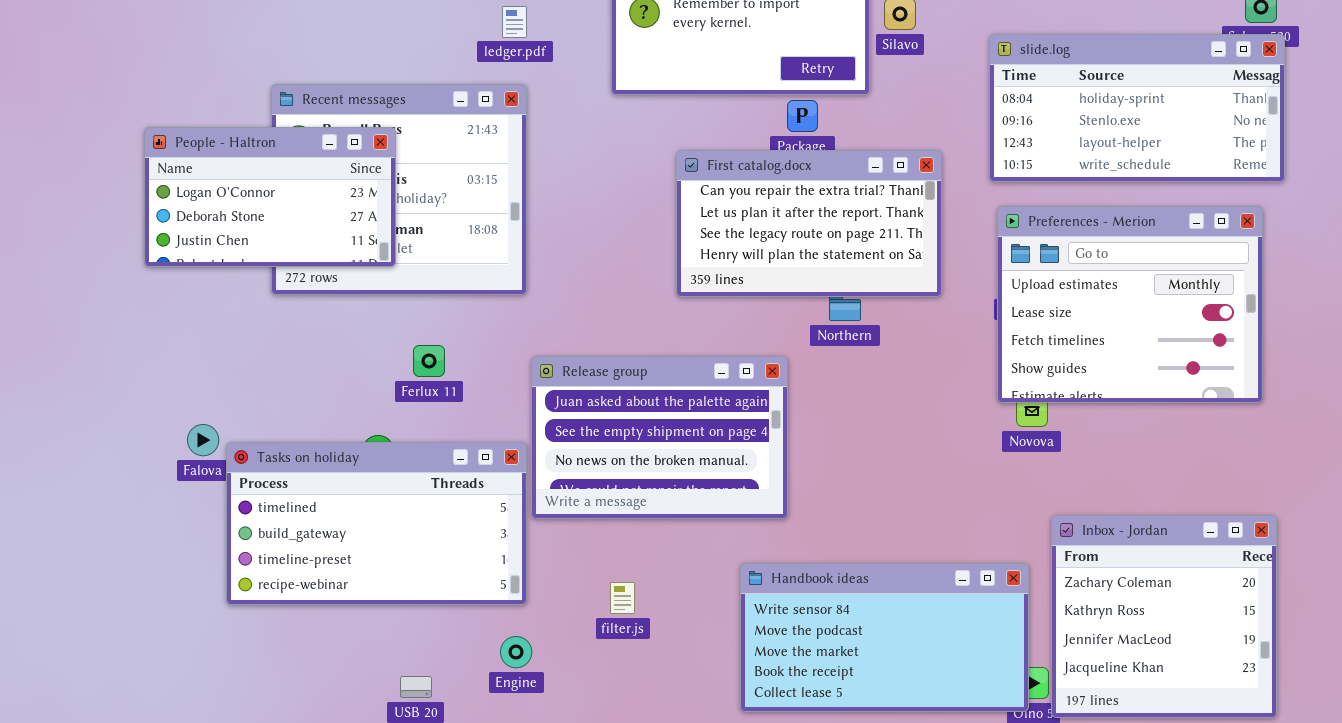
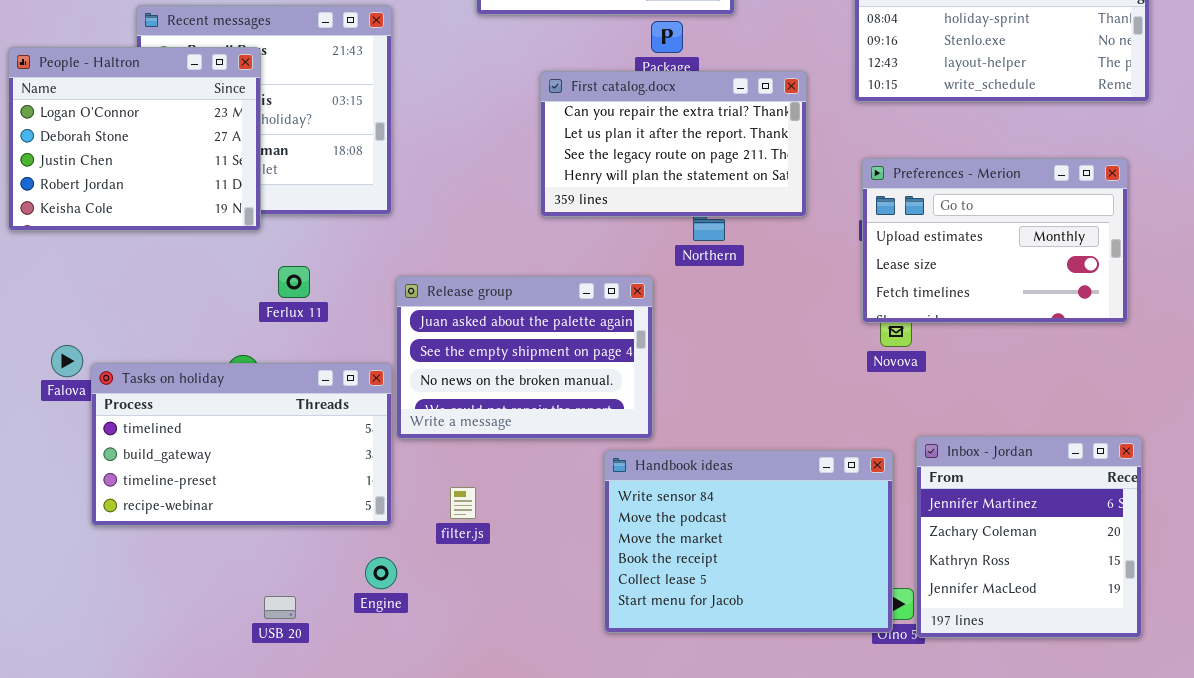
People - Haltron: [144,127,396,267] -> [8,47,261,231], resized
Preferences - Merion: [997,206,1263,403] -> [862,158,1128,323], resized
Inbox - Jordan: [1051,515,1277,718] -> [916,436,1142,638], scrolled up 1 row
Handbook ideas: [740,563,1029,712] -> [604,450,893,633], resized
filter.js: [610,582,635,614] -> [450,487,476,519], moved

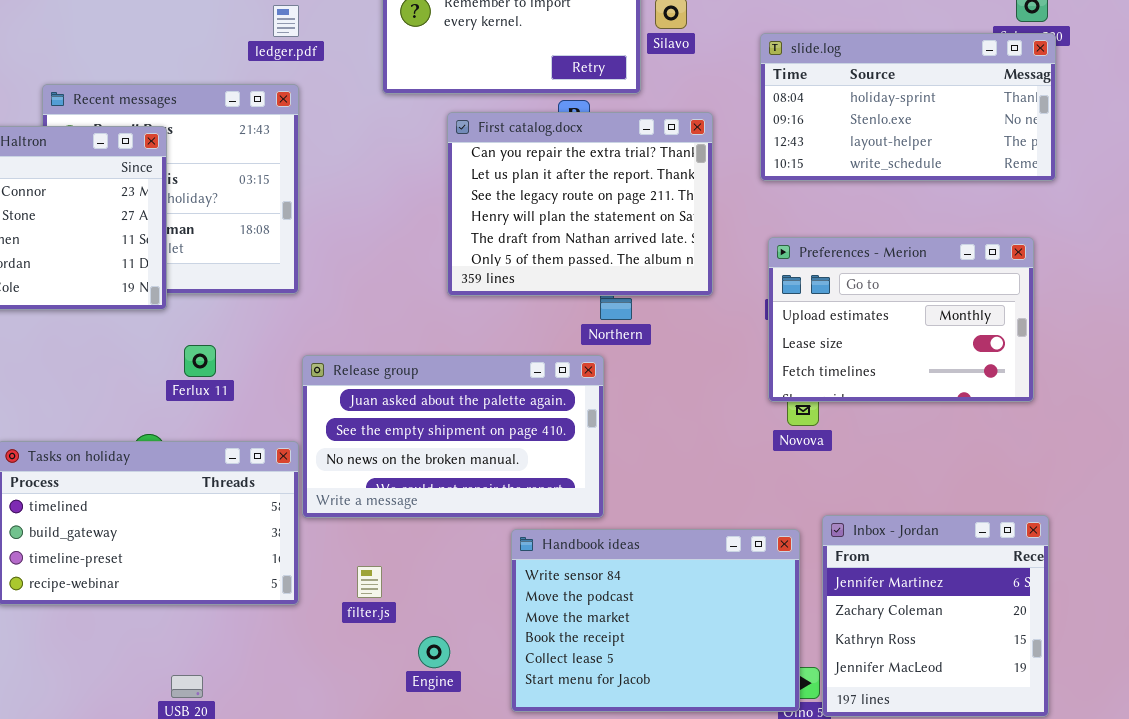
First catalog.docx: [540,71,807,217] -> [447,112,713,296], resized
Release group: [396,276,653,439] -> [302,355,604,518], resized
Engine: [365,557,397,589] -> [418,636,450,668], moved

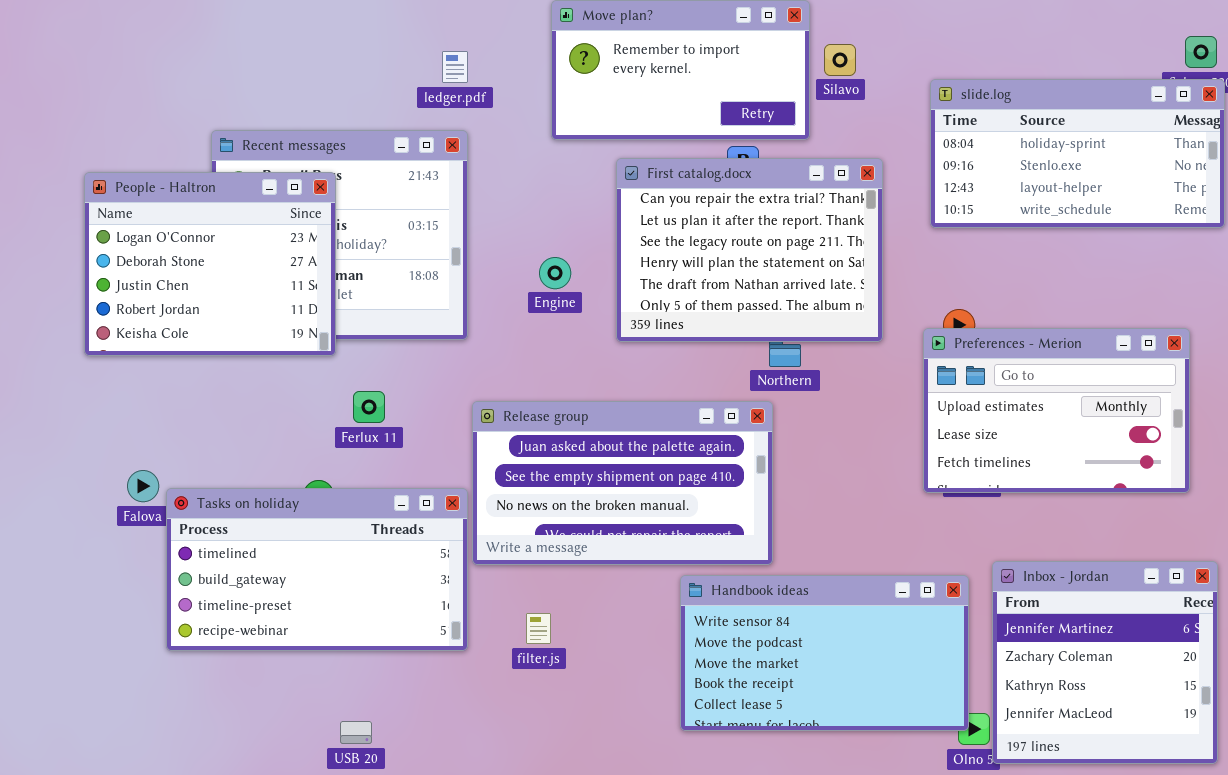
Preferences - Merion: [768,237,1034,402] -> [923,328,1190,493], moved
Handbook ideas: [511,529,800,712] -> [680,575,969,731], resized
Engine: [418,636,450,668] -> [539,257,571,289], moved

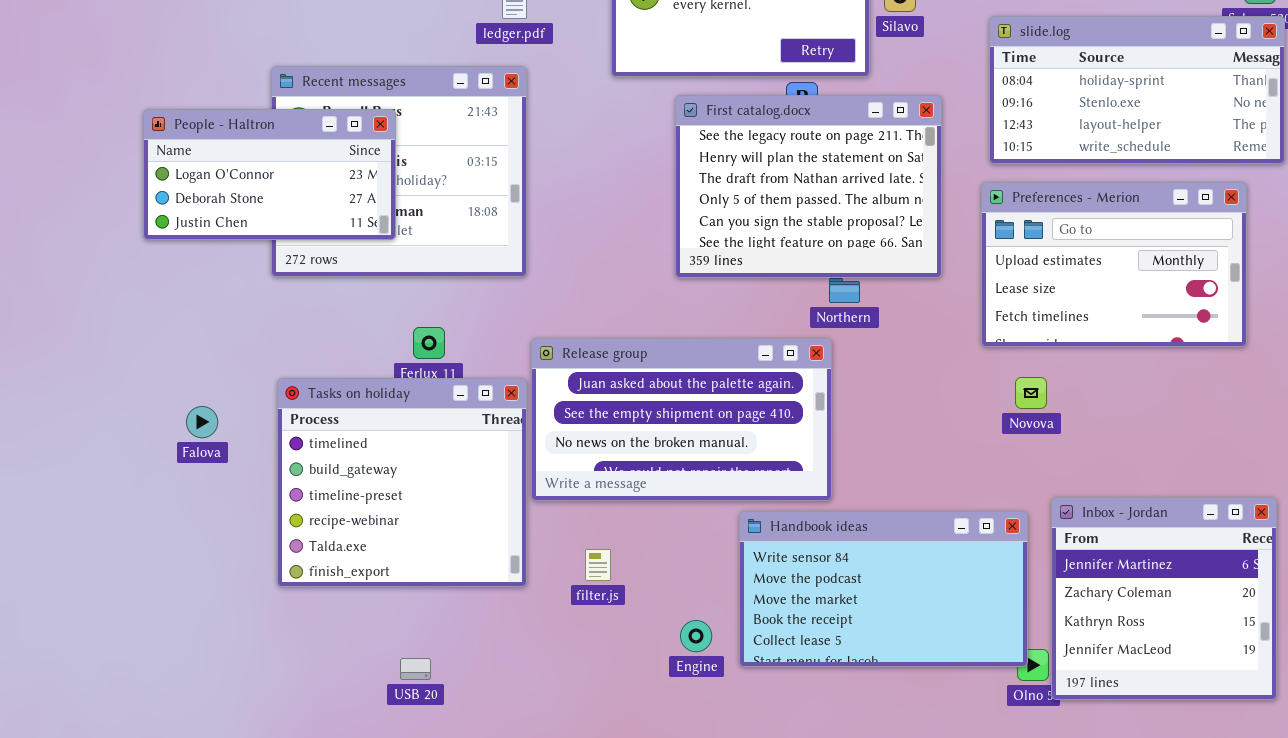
First catalog.docx: [616,158,883,342] -> [675,95,942,278], scrolled down 2 rows
People - Haltron: [84,172,336,356] -> [143,109,396,240], resized
Engine: [539,257,571,289] -> [680,620,712,652], moved
Preferences - Merion: [923,328,1190,493] -> [981,182,1247,347], moved
Tasks on holiday: [166,488,468,651] -> [277,378,527,587], resized

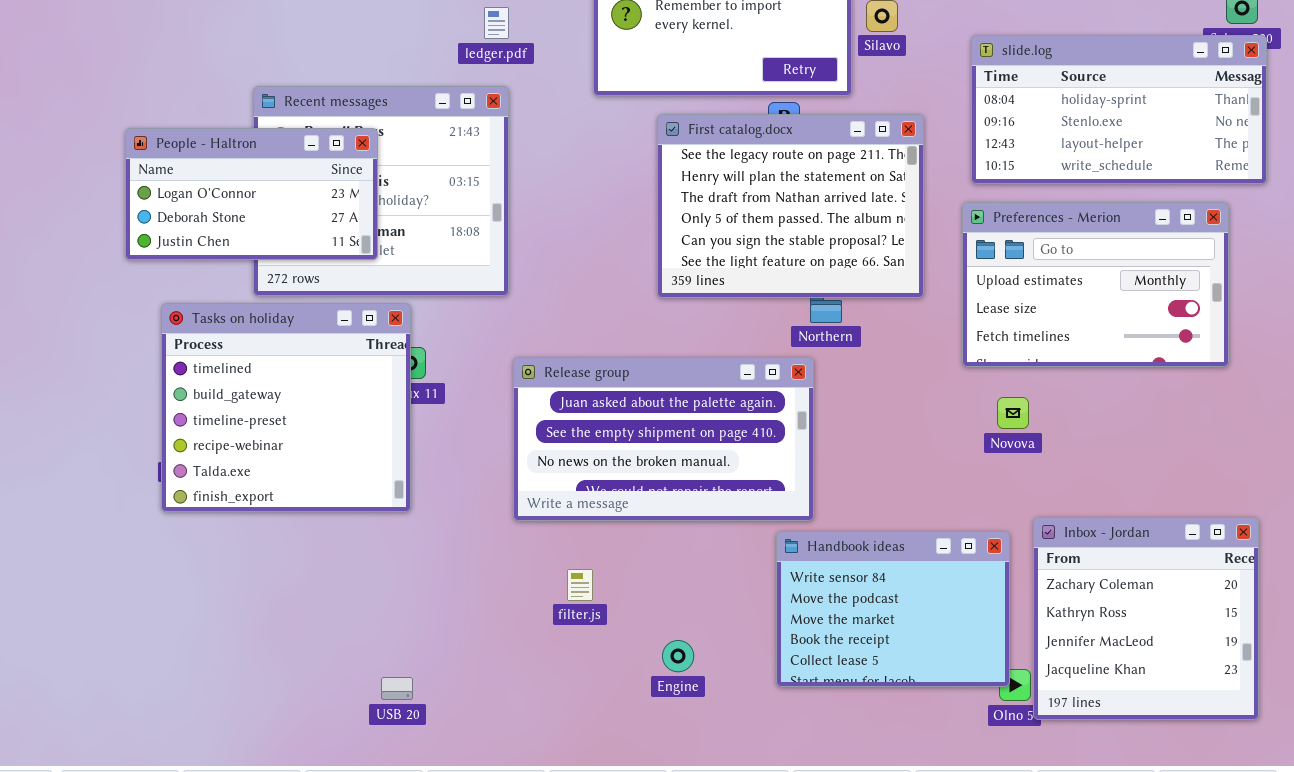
Tasks on holiday: [277,378,527,587] -> [161,303,411,512], moved
Inbox - Jordan: [1051,497,1277,700] -> [1033,517,1259,720], scrolled down 1 row
Handbook ideas: [739,511,1028,667] -> [776,531,1010,687], resized

